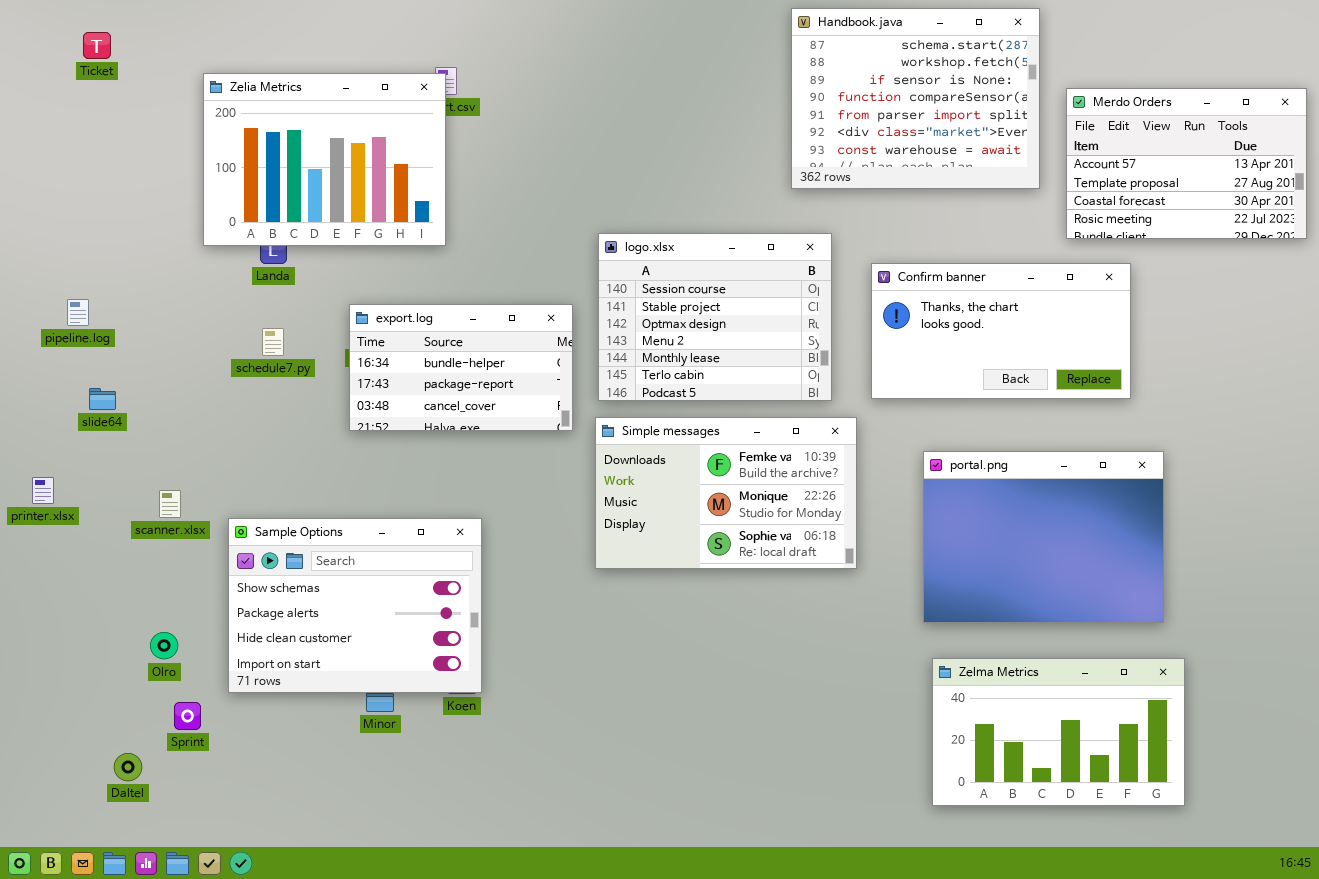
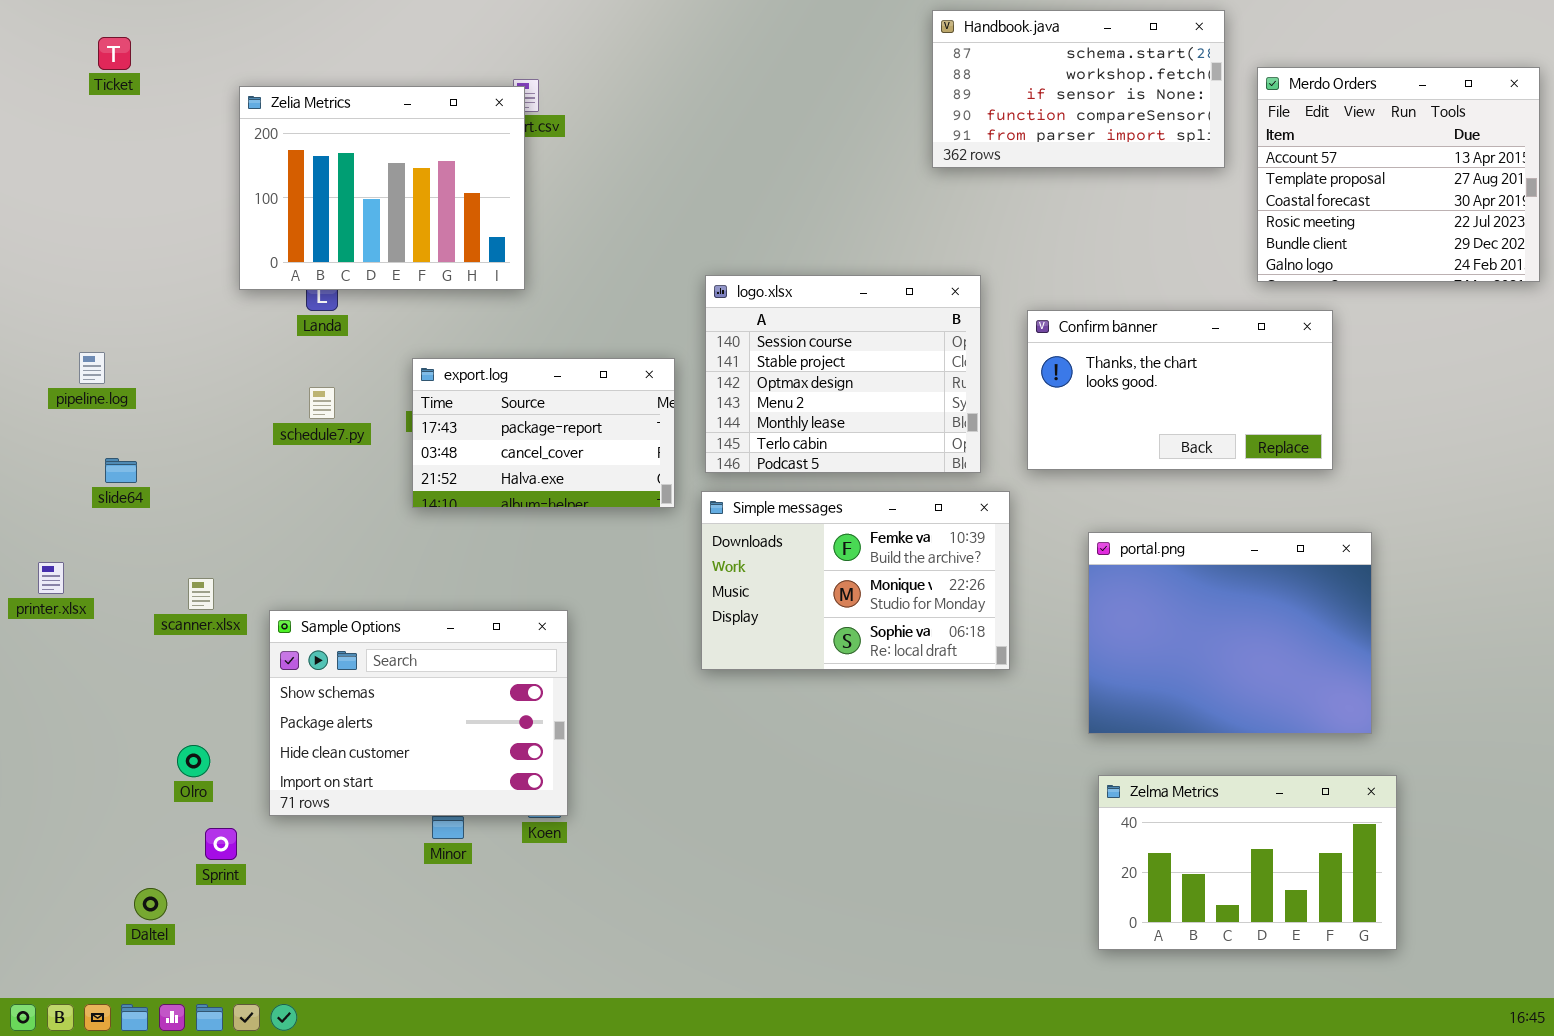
Handbook.java: [791,8,1040,189] -> [932,10,1225,168], resized
Merdo Orders: [1066,88,1307,239] -> [1257,67,1540,282], resized
export.log: [349,304,573,431] -> [412,358,675,508], scrolled down 1 row

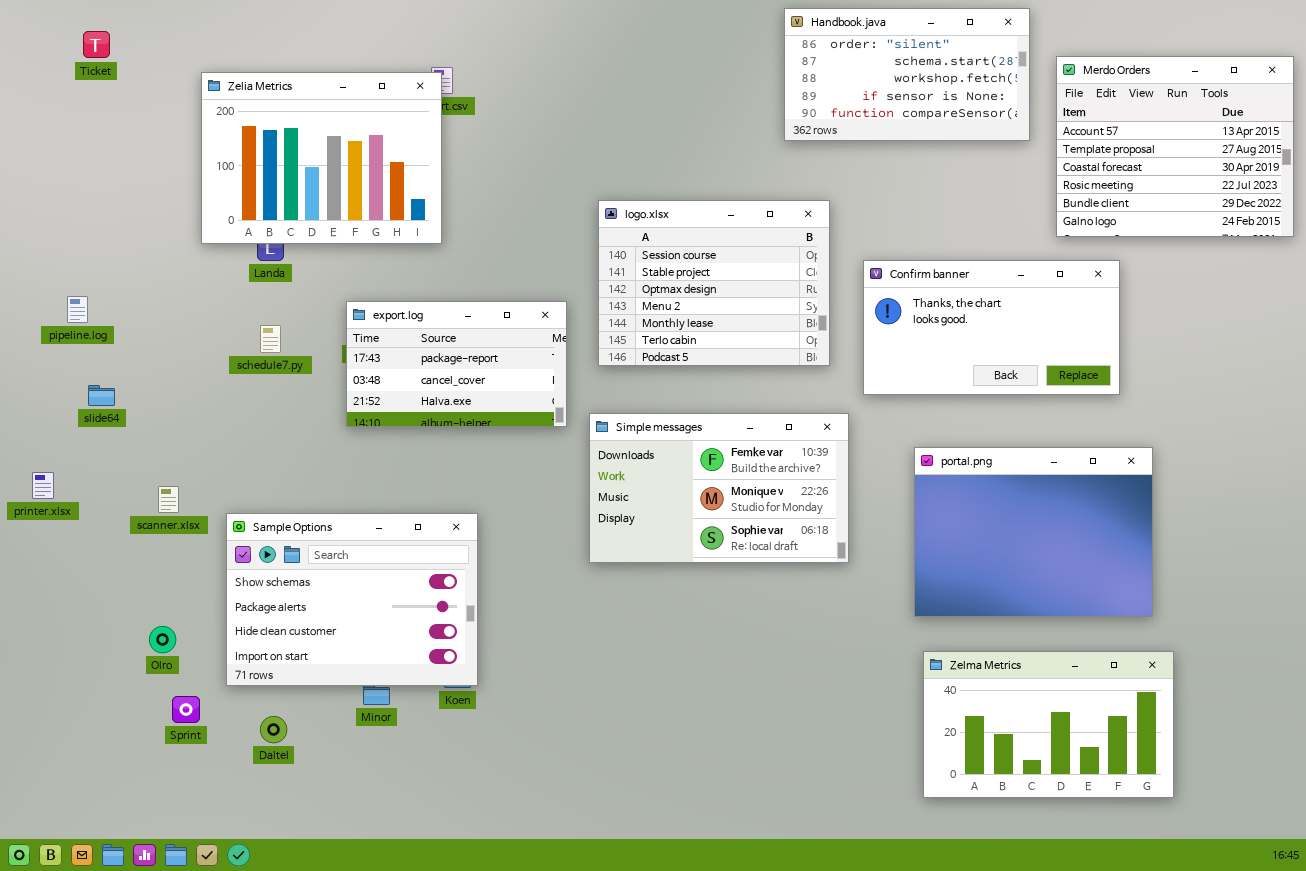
Handbook.java: [932,10,1225,168] -> [784,8,1030,141], scrolled up 1 row
logo.xlsx: [705,275,981,473] -> [598,200,830,366], moved
Daltel: [134,888,167,920] -> [260,716,287,743], moved

